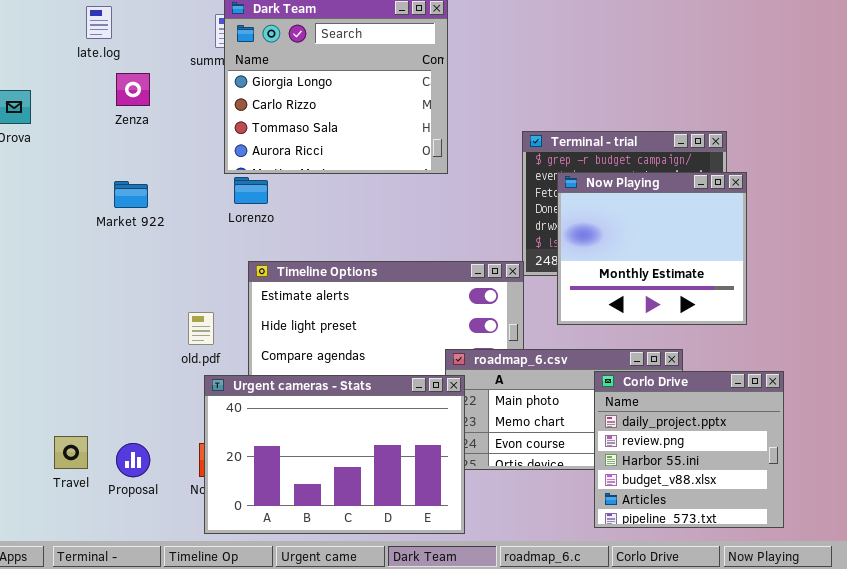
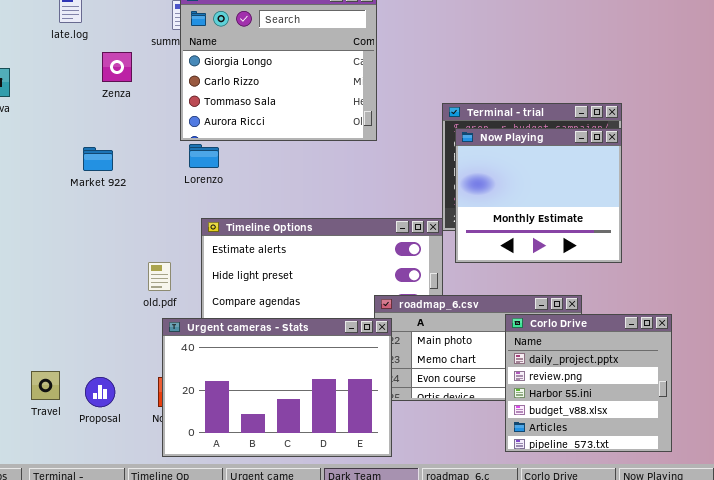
Zenza: [116,73,150,106] -> [102,52,132,82], moved
Now Playing: [557,172,747,325] -> [455,128,622,263], moved

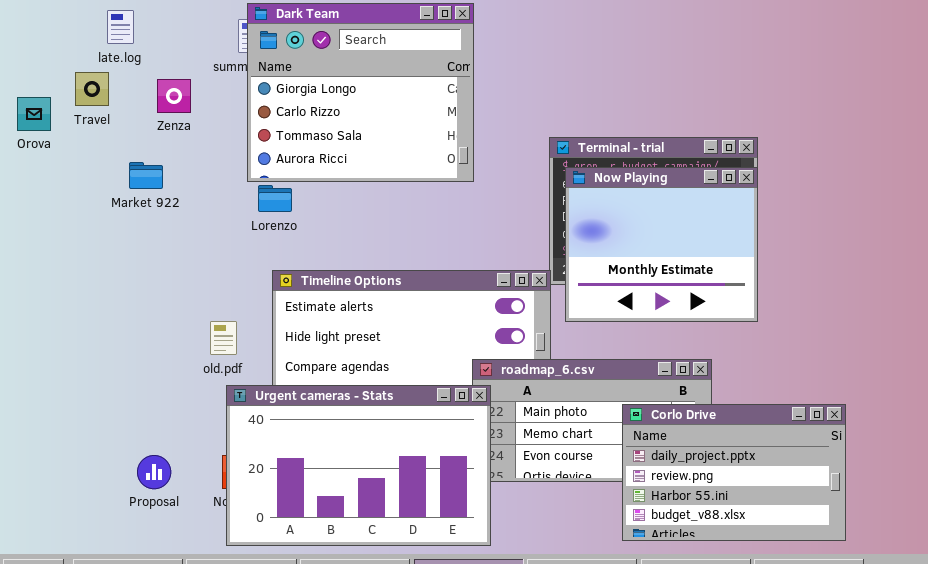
Market 922: [83,147,113,171] -> [129,162,163,189], moved
Corlo Drive: [505,314,672,452] -> [622,404,846,541], resized
Travel: [31,371,60,400] -> [75,72,109,106], moved

